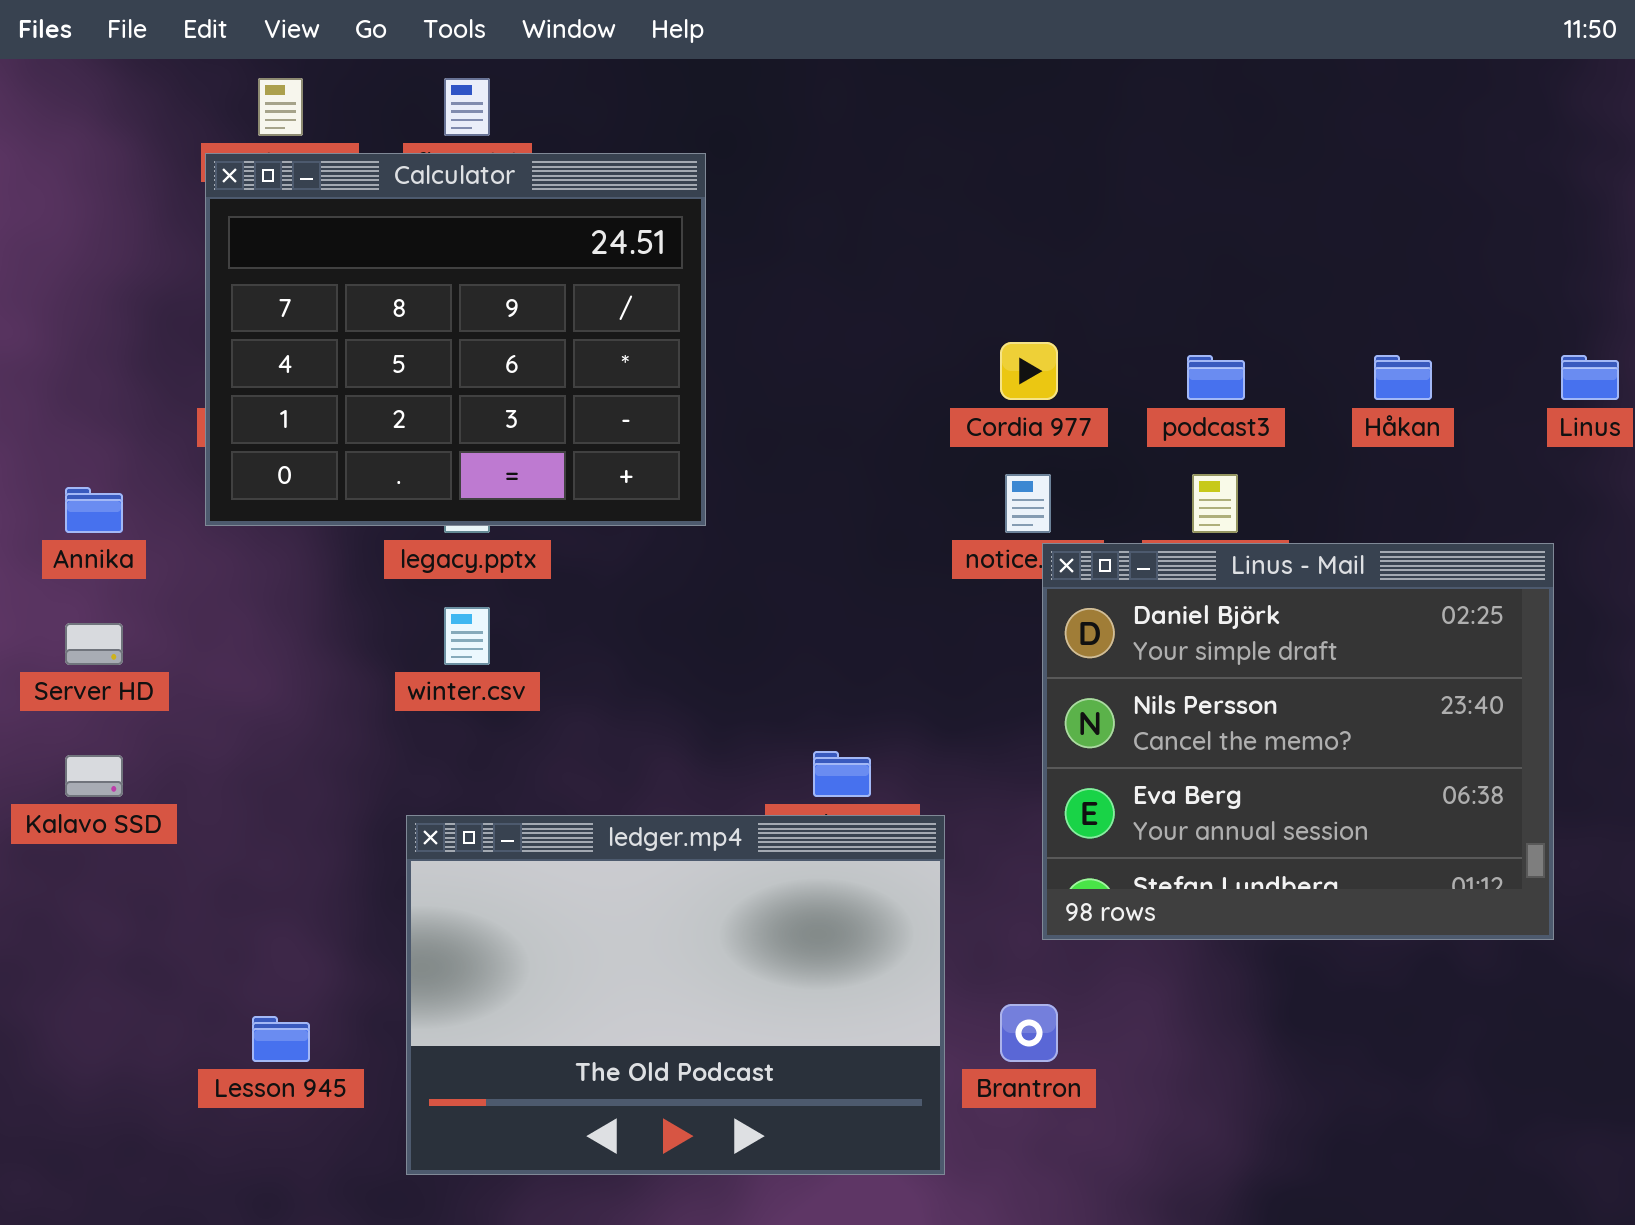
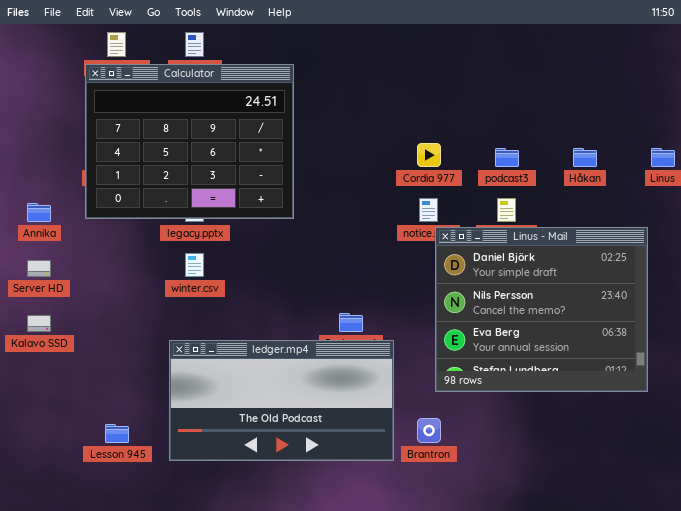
ledger.mp4: [406,815,945,1175] -> [169,340,394,461], resized

